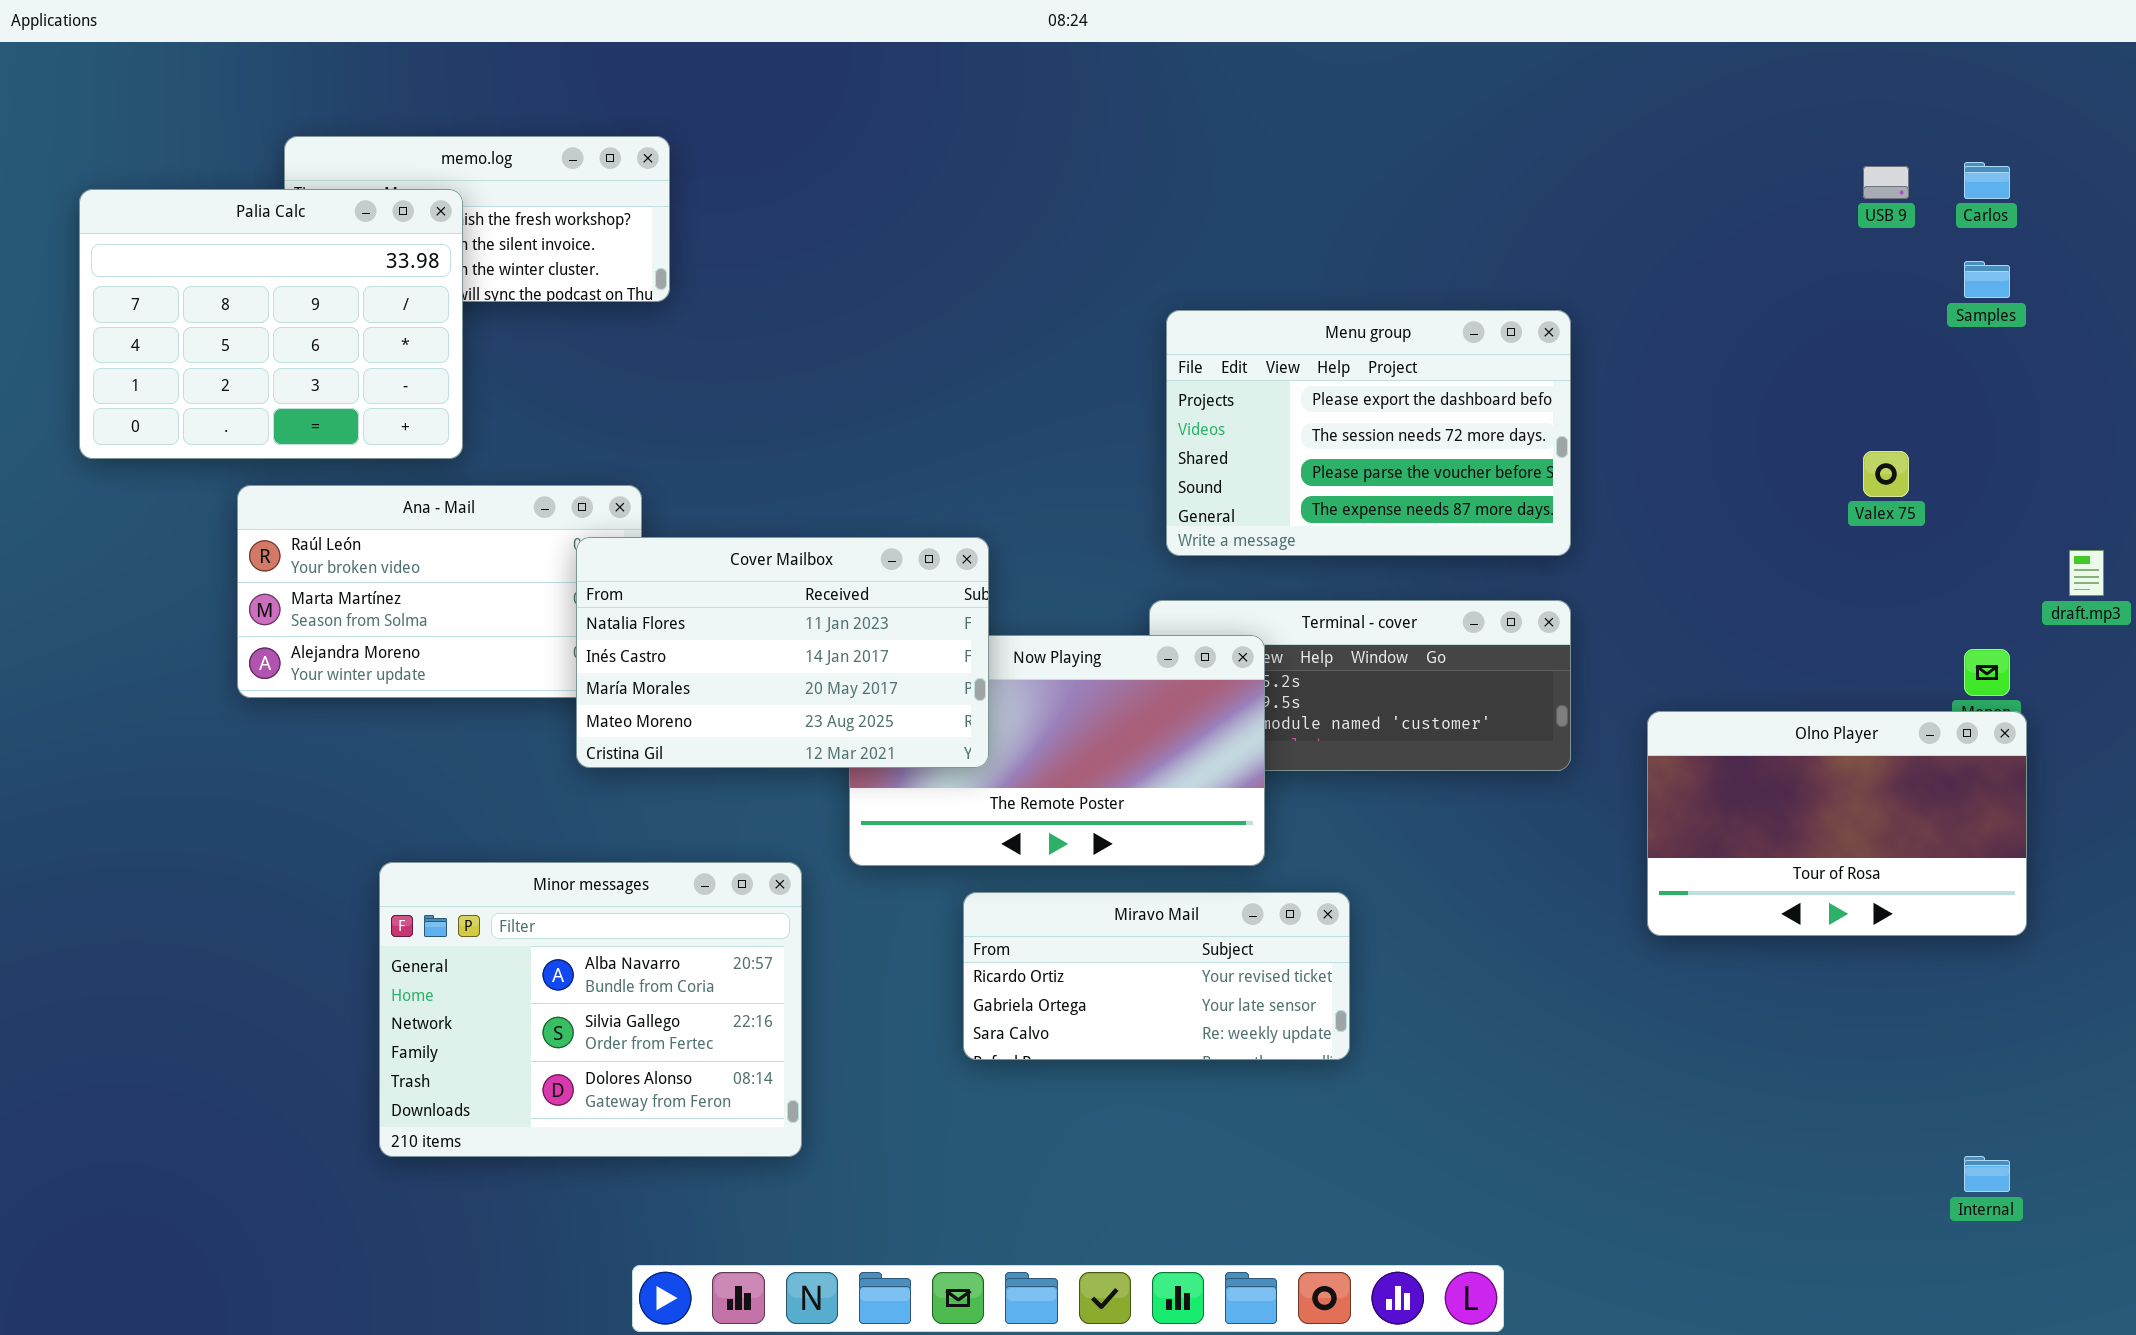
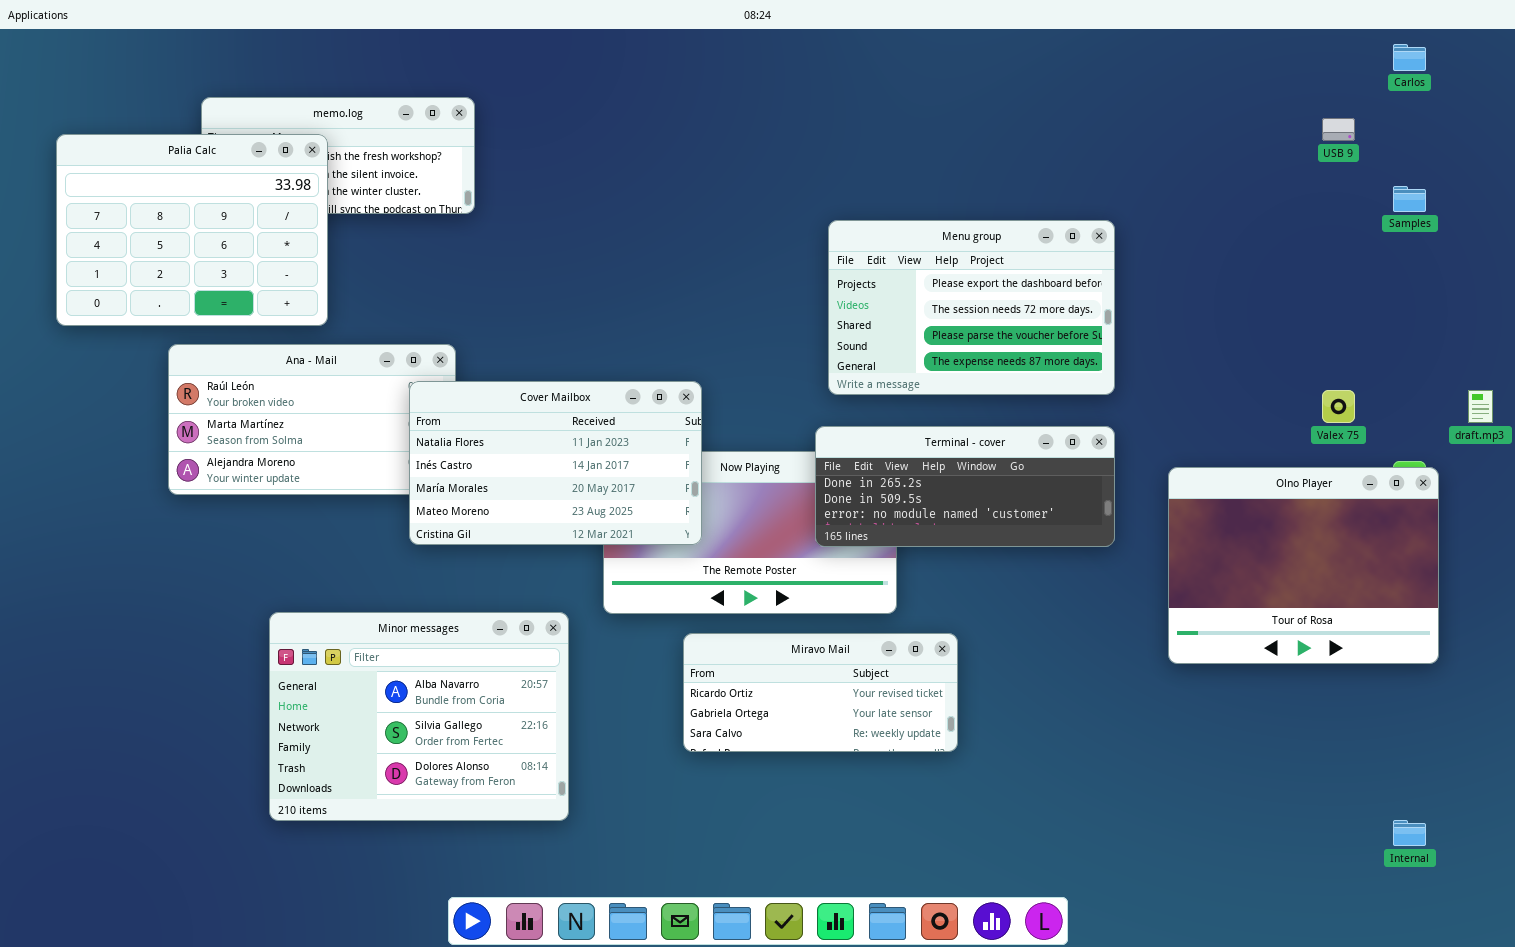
Carlos: [1964,162,2010,199] -> [1393,44,1426,71], moved
Valex 75: [1863,451,1909,497] -> [1322,390,1355,423], moved
Terminal - cover: [1149,600,1571,771] -> [815,426,1115,547], raised
Olno Player: [1647,711,2027,936] -> [1168,467,1439,664], resized

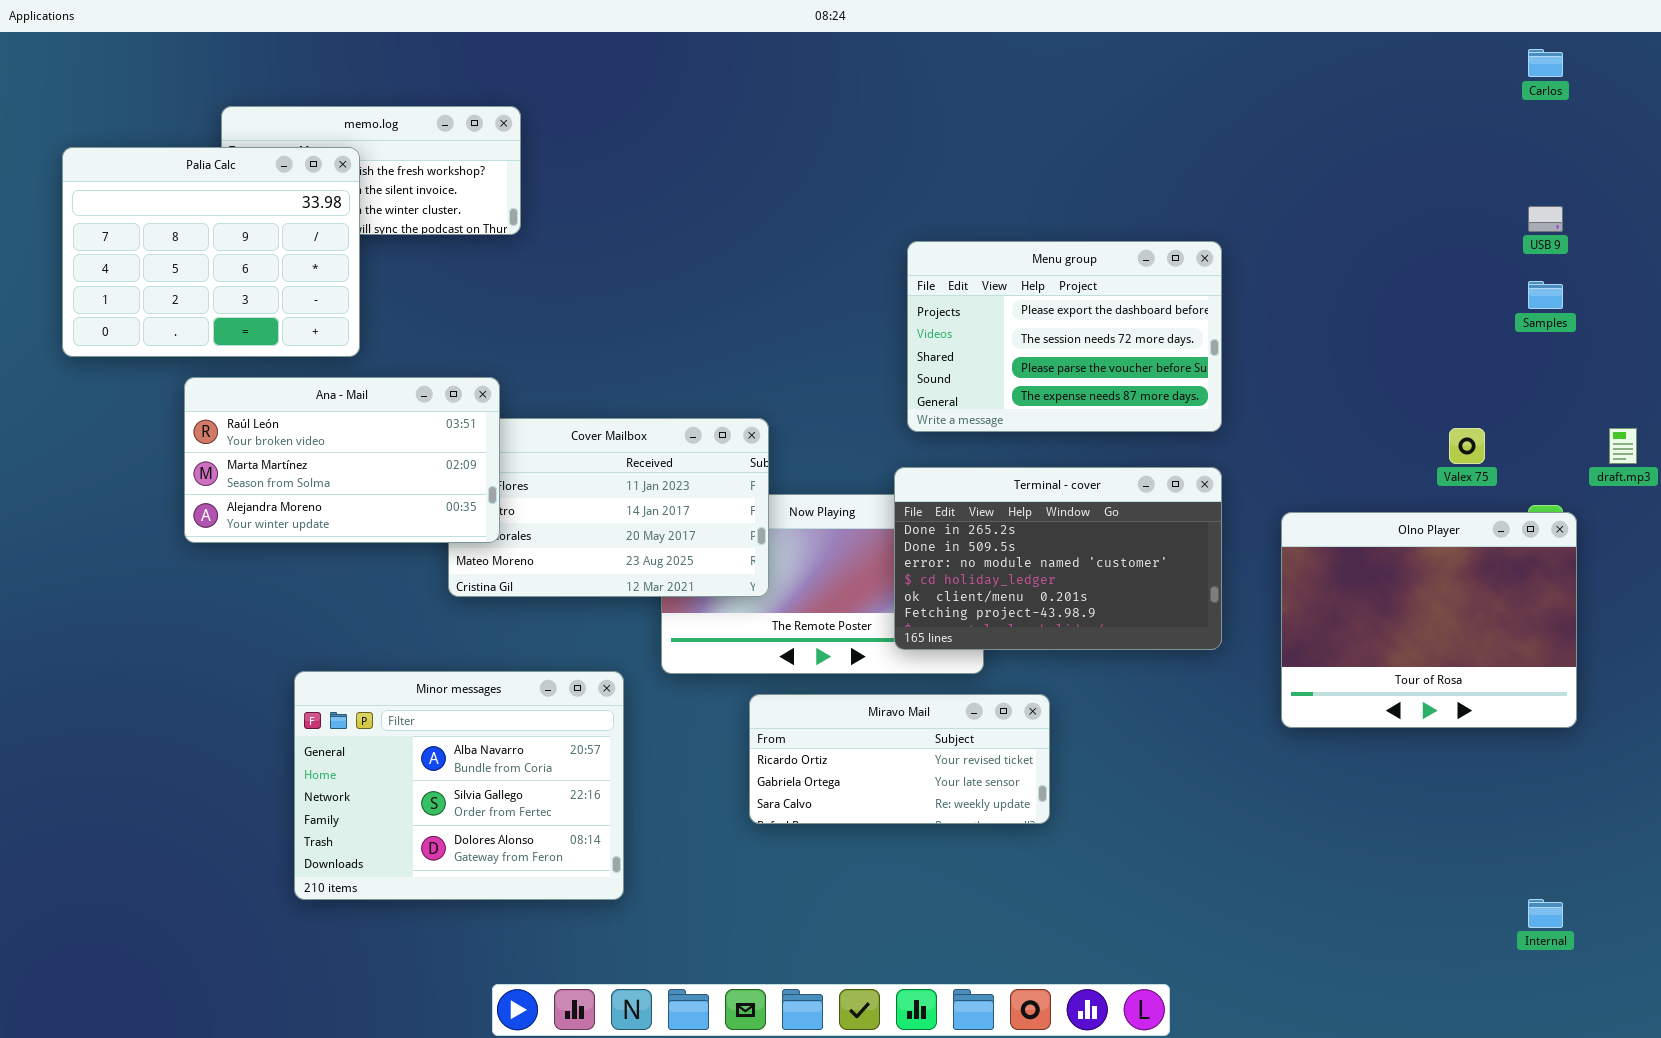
USB 9: [1322,118,1355,141] -> [1528,206,1563,232], moved
Samples: [1393,186,1426,212] -> [1528,281,1563,309], moved
Ana - Mail: [168,344,456,495] -> [184,377,500,543], raised
Terminal - cover: [815,426,1115,547] -> [894,467,1222,650], resized

